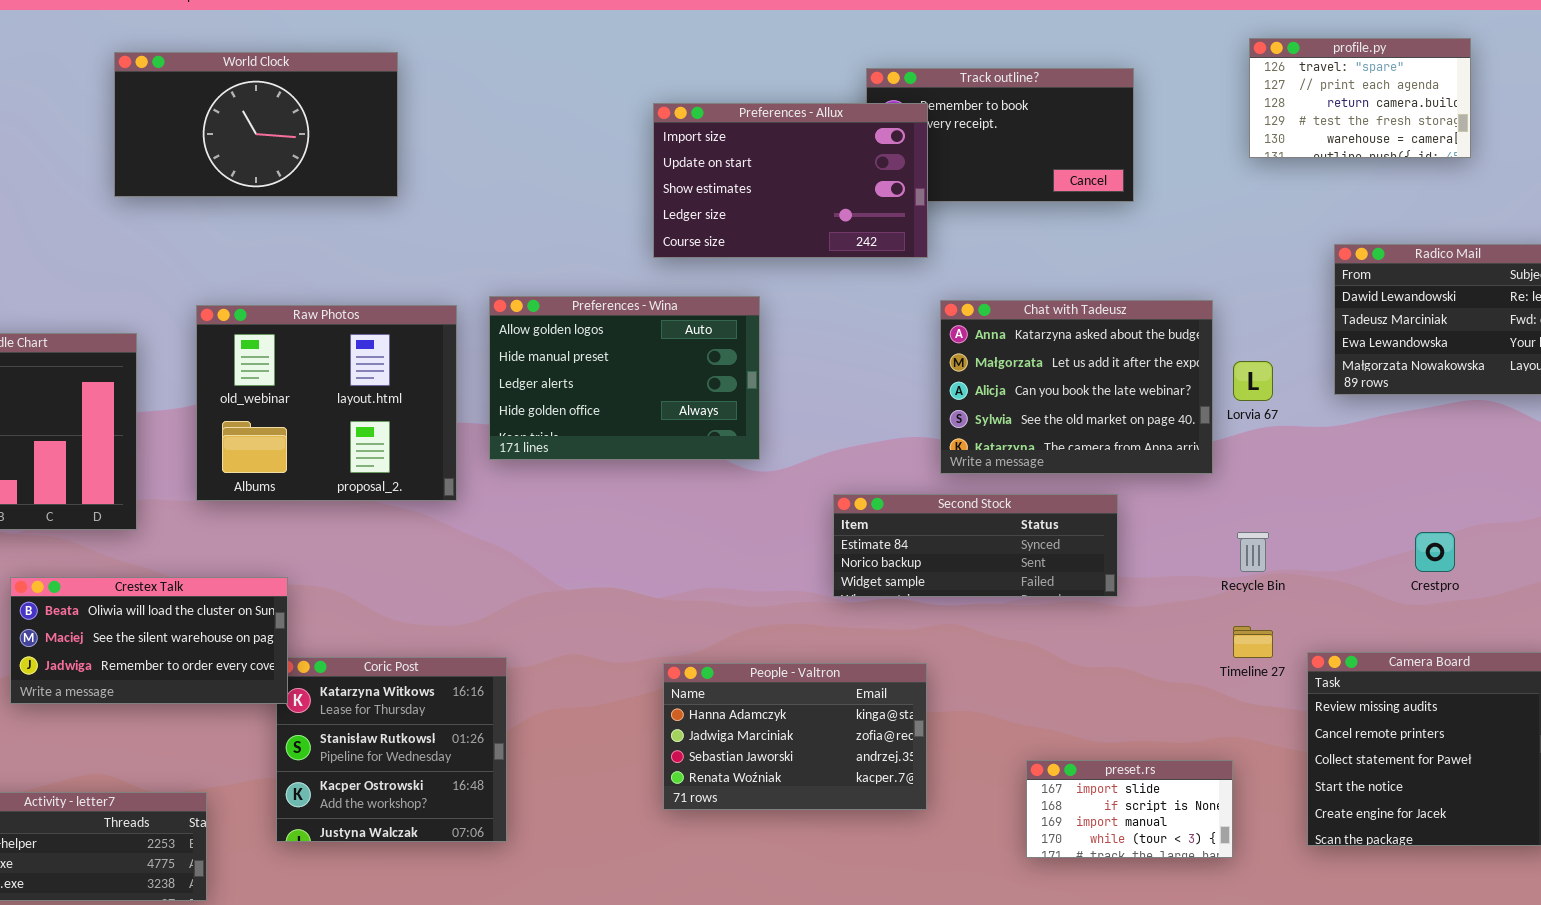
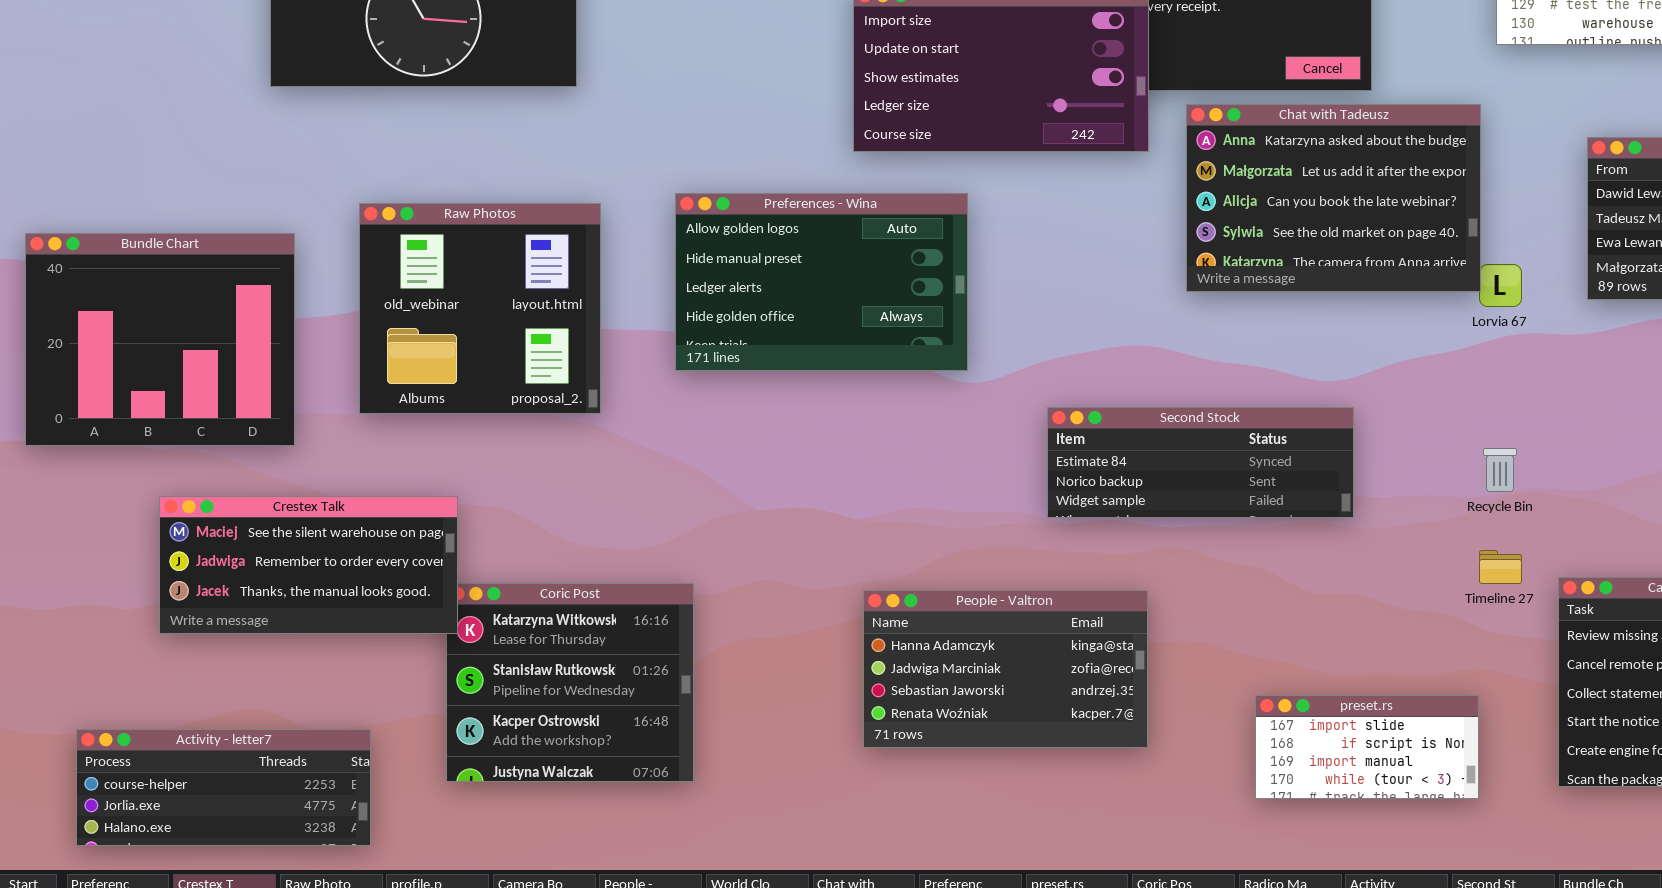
Chat with Tadeusz: [940,300,1213,474] -> [1186,104,1481,292], moved
Raw Photos: [196,305,457,501] -> [359,203,601,414], resized
Crestex Talk: [10,577,288,704] -> [159,496,458,634], scrolled down 1 row

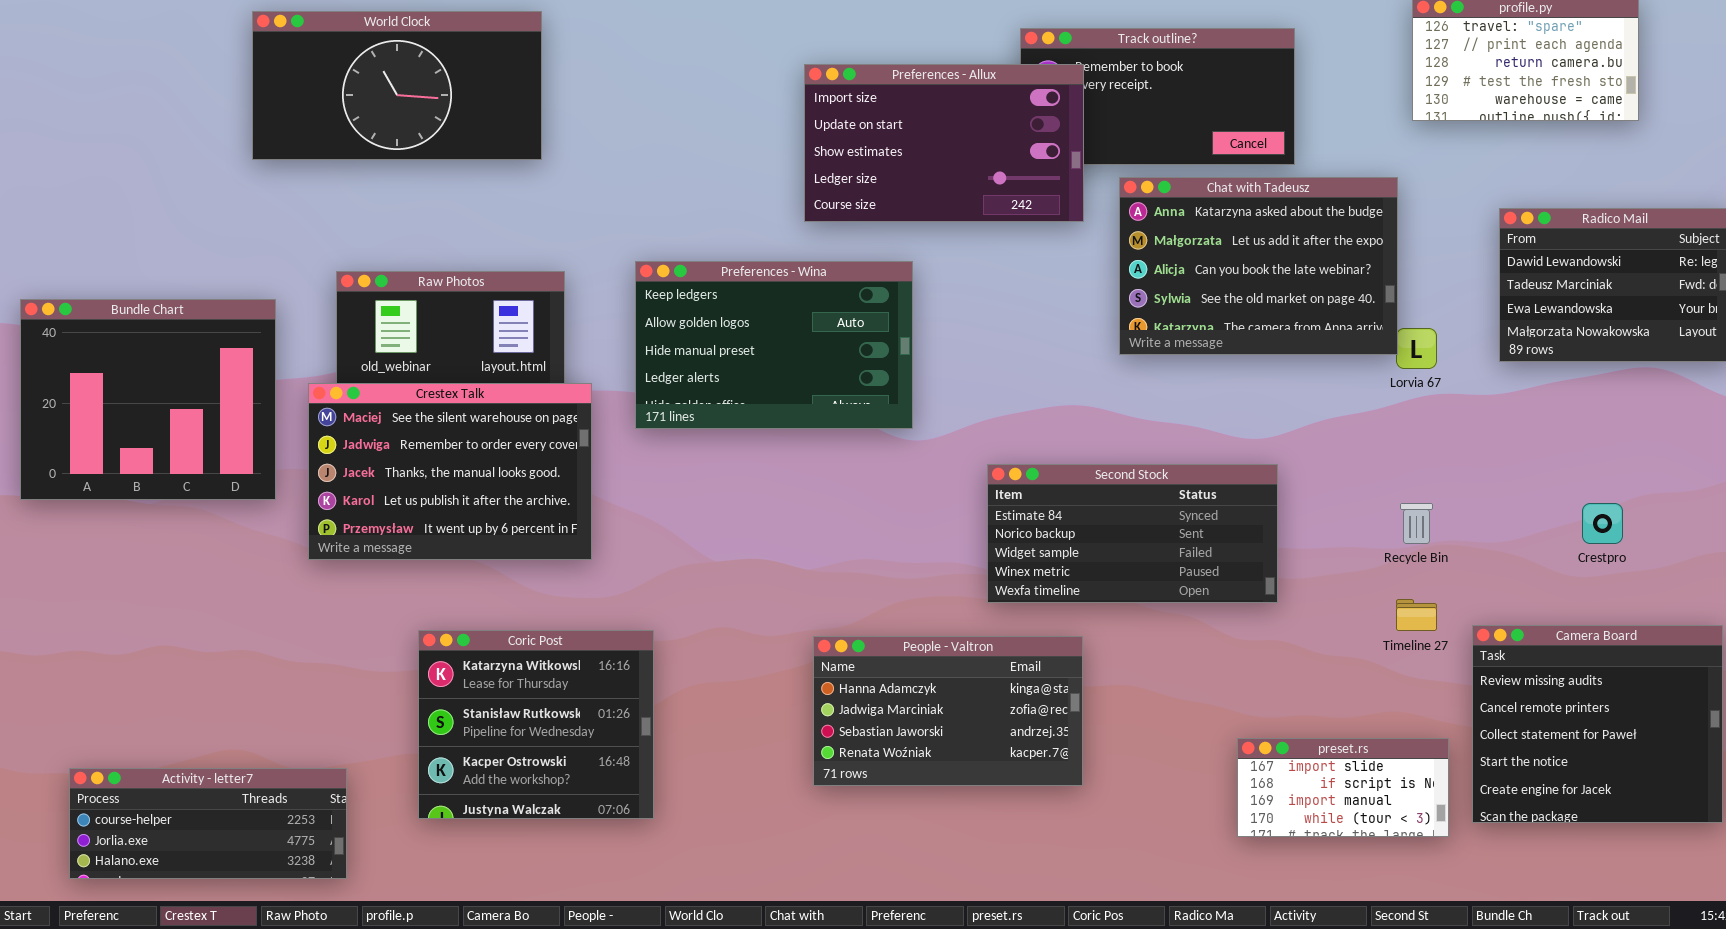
Preferences - Wina: [675,193,968,371] -> [635,261,913,429], scrolled up 1 row
Second Stock: [1047,407,1354,518] -> [987,464,1278,603], resized
Crestex Talk: [159,496,458,634] -> [308,383,592,560], moved, resized
preset.rs: [1255,695,1479,799] -> [1237,738,1449,837], moved

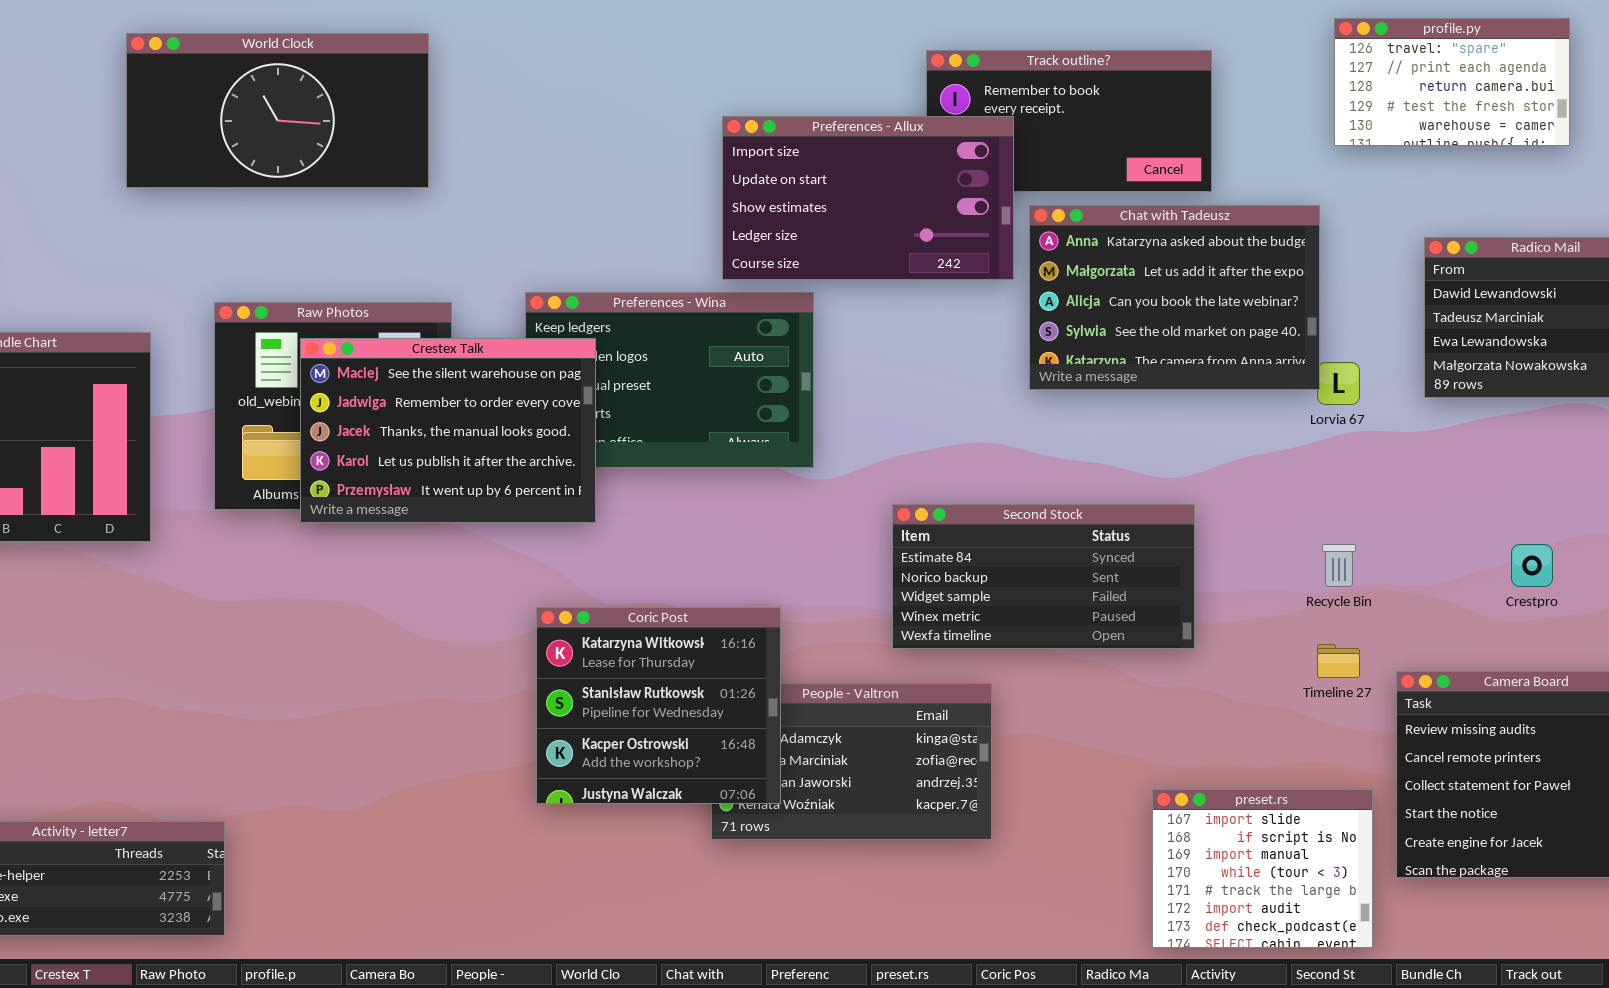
Preferences - Allux: [804,64,1084,222] -> [722,116,1014,280], moved
Crestex Talk: [308,383,592,560] -> [300,338,596,523], moved
Coric Post: [418,630,654,819] -> [536,607,781,804], moved
preset.rs: [1237,738,1449,837] -> [1152,789,1373,948], resized

